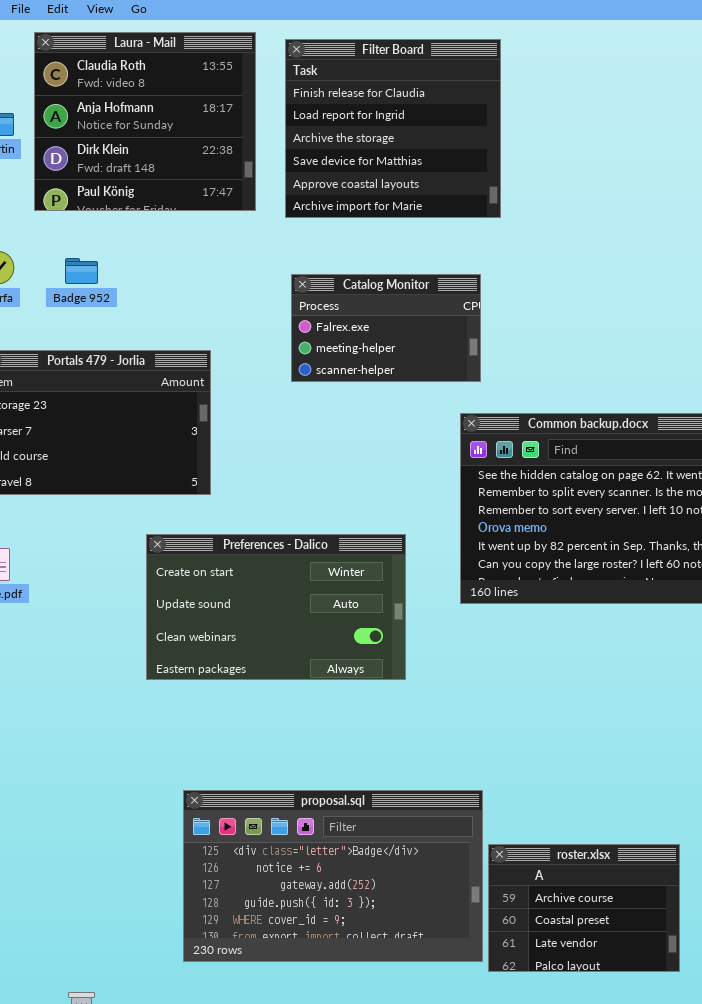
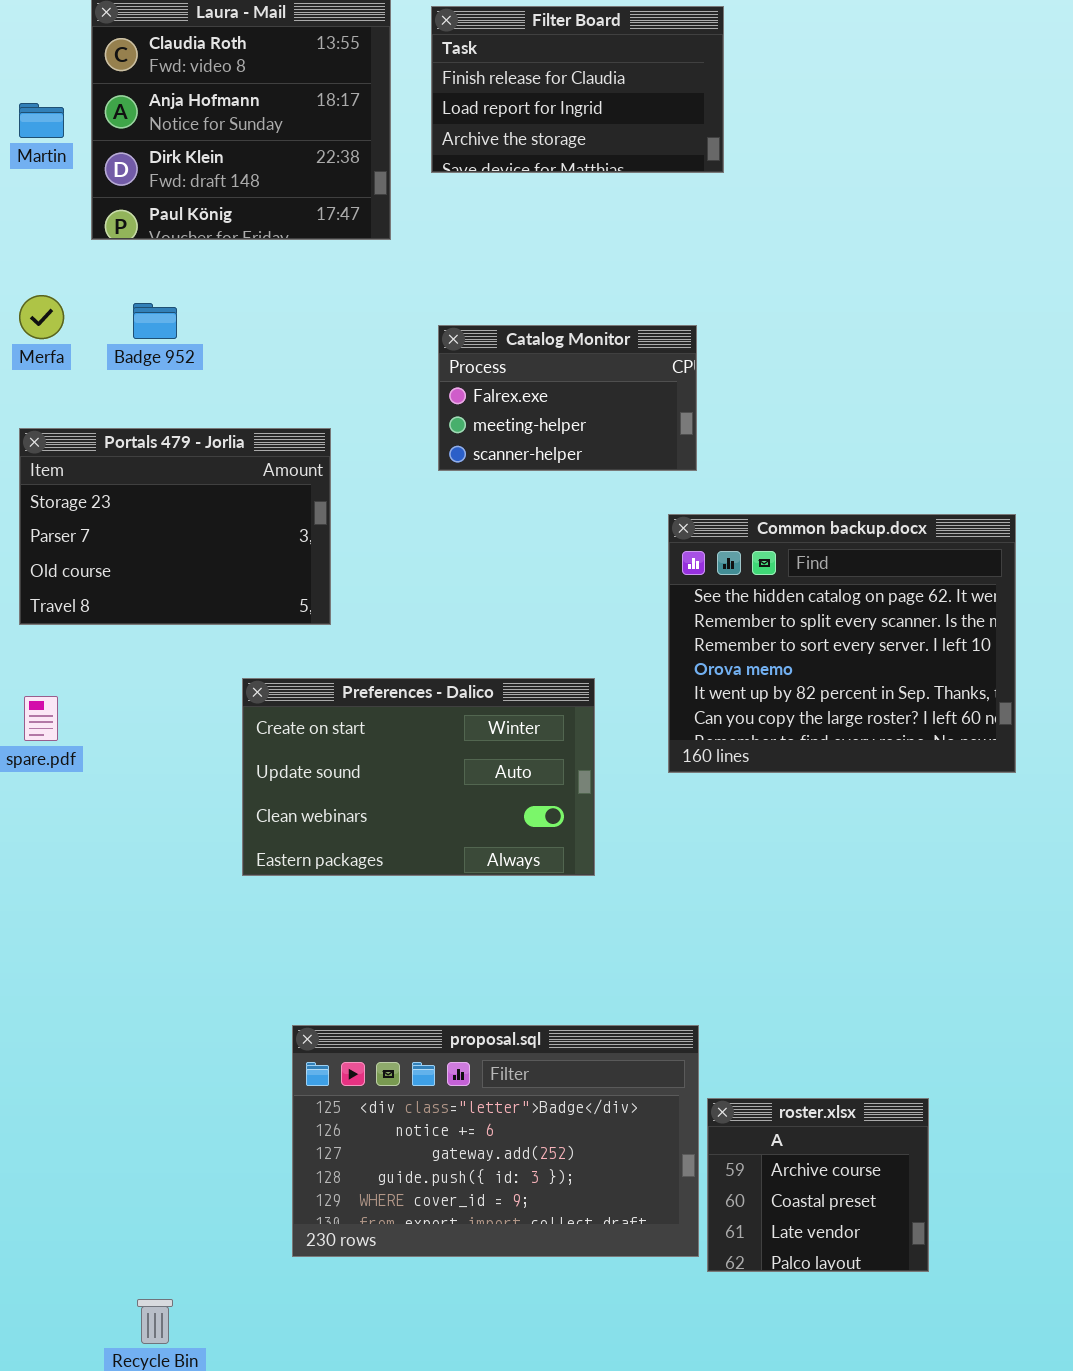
Filter Board: [285,39,501,218] -> [431,6,724,173], resized
roster.xlsx: [488,844,680,972] -> [707,1098,929,1272], resized

